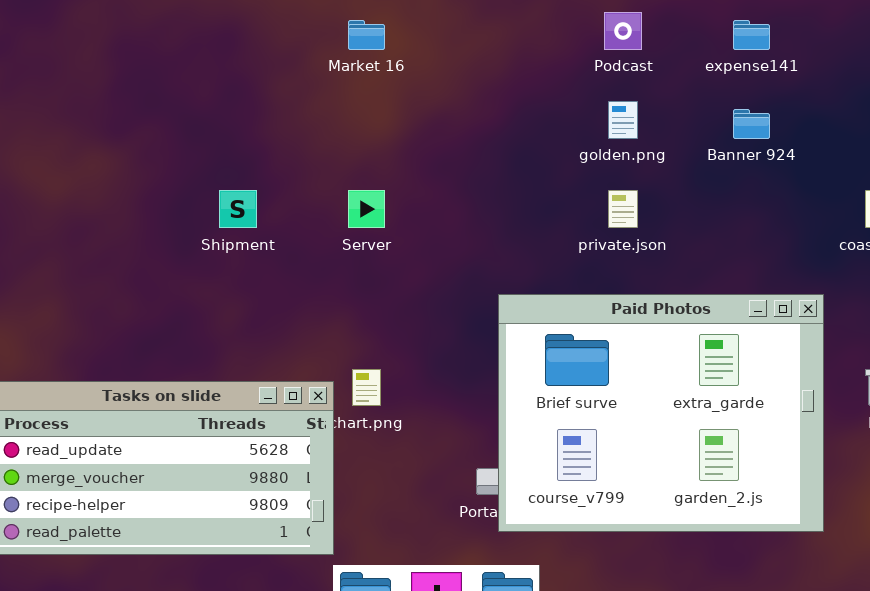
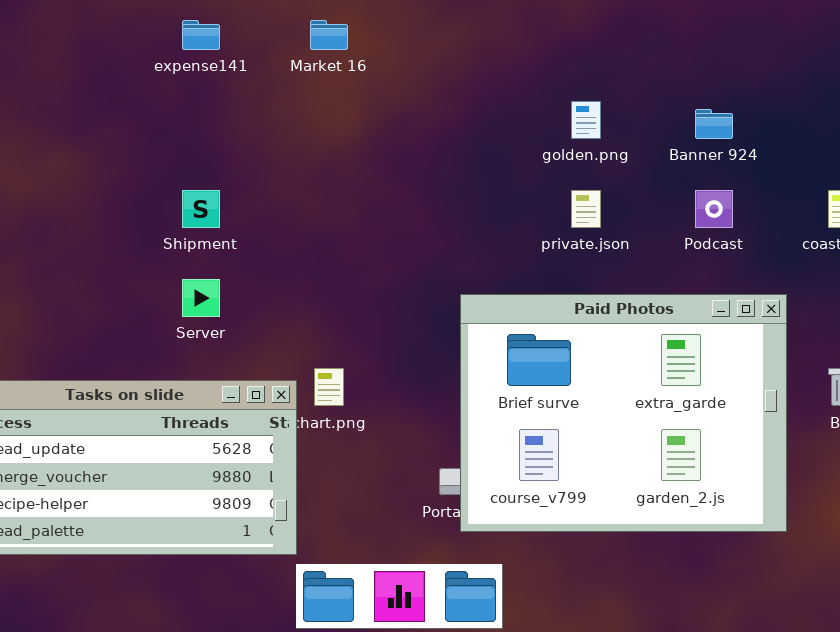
Podcast: [604,12,642,50] -> [695,190,733,228], moved
expense141: [733,20,770,50] -> [182,20,220,50], moved
Server: [348,190,385,228] -> [182,279,220,317], moved

